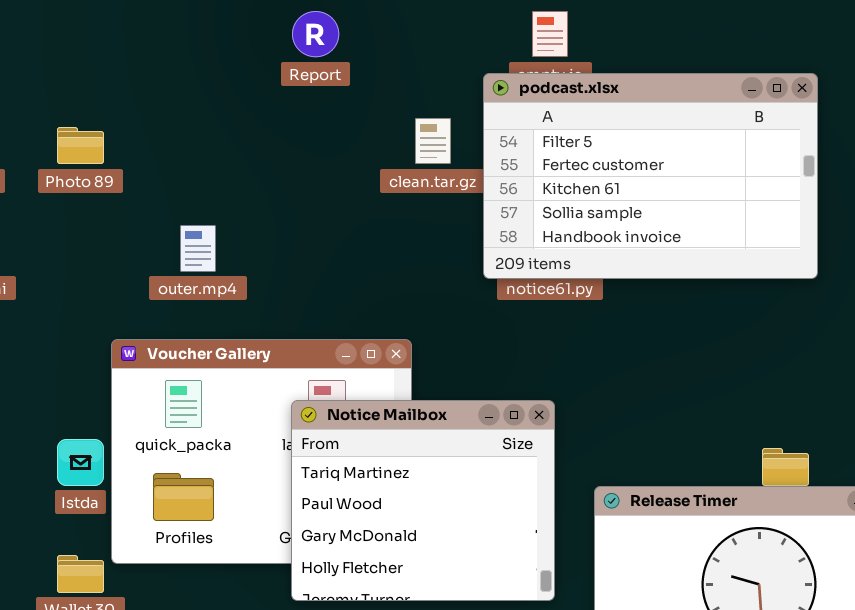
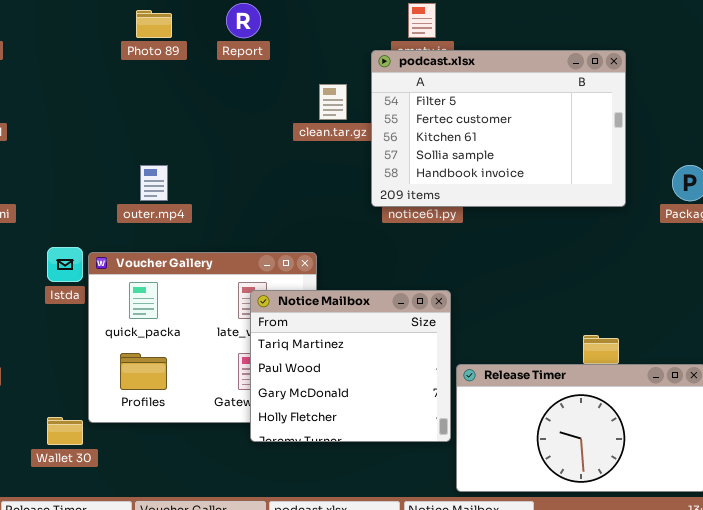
Photo 89: [57,127,104,164] -> [136,10,172,38], moved
Notice Mailbox: [291,400,555,601] -> [250,290,451,442], moved
Istda: [57,439,104,486] -> [47,247,83,282], moved

